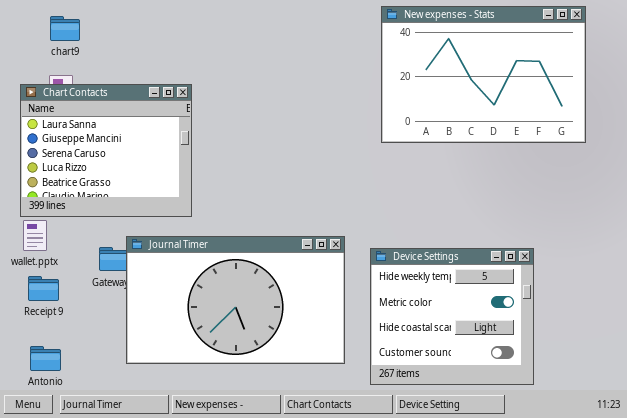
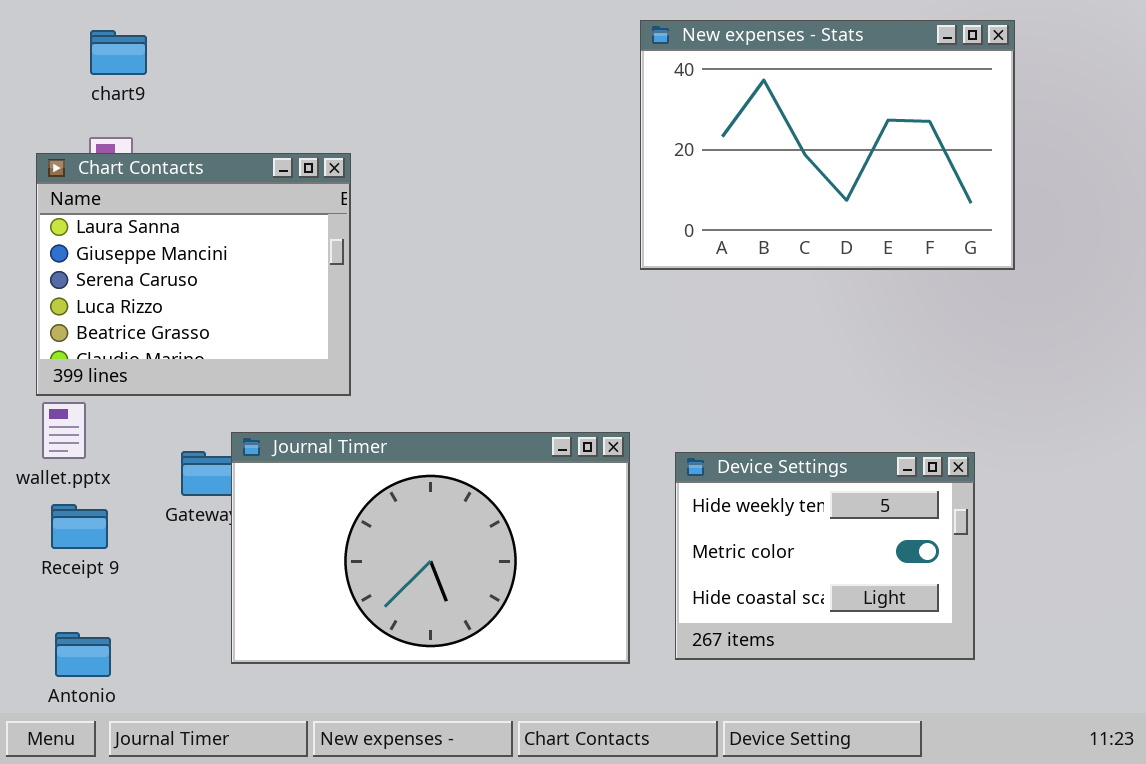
New expenses - Stats: [381,6,586,143] -> [640,20,1015,270], moved
Device Settings: [370,248,534,385] -> [675,452,975,660], resized

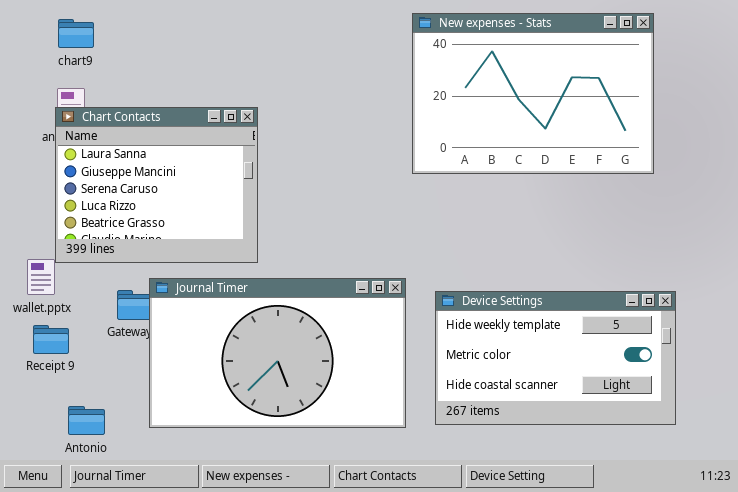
Chart Contacts: [36,153,351,396] -> [55,107,258,263], moved
Device Settings: [675,452,975,660] -> [435,291,676,425], resized
Antonio: [55,632,111,677] -> [68,406,105,435], moved

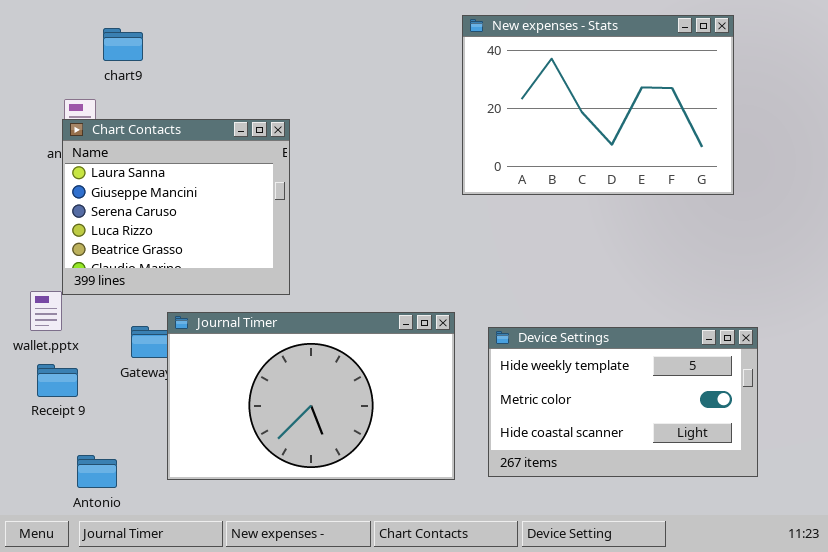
chart9: [58,19,94,48] -> [103,28,143,61], moved

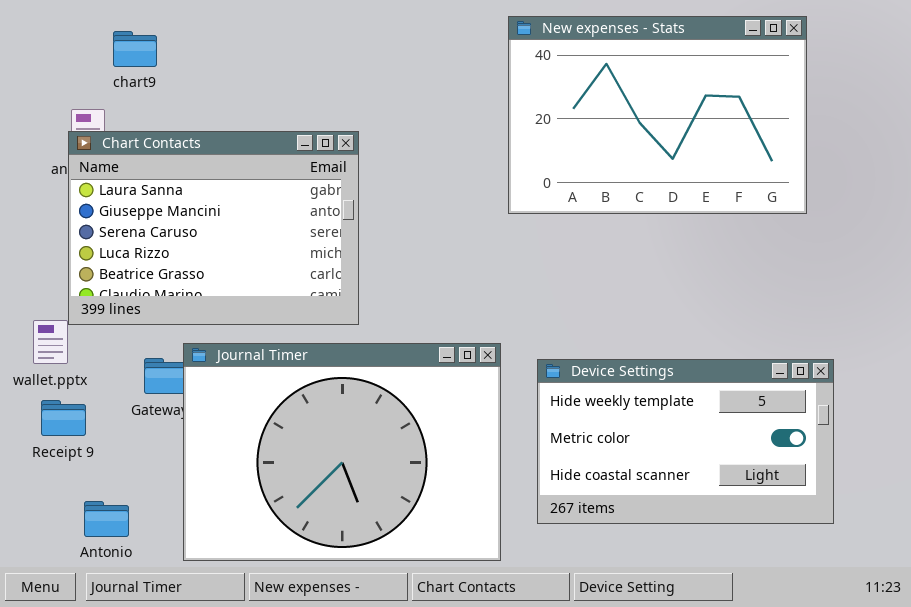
Chart Contacts: [62,119,290,295] -> [68,131,359,325], resized
Journal Timer: [167,312,455,480] -> [183,343,501,561], resized

